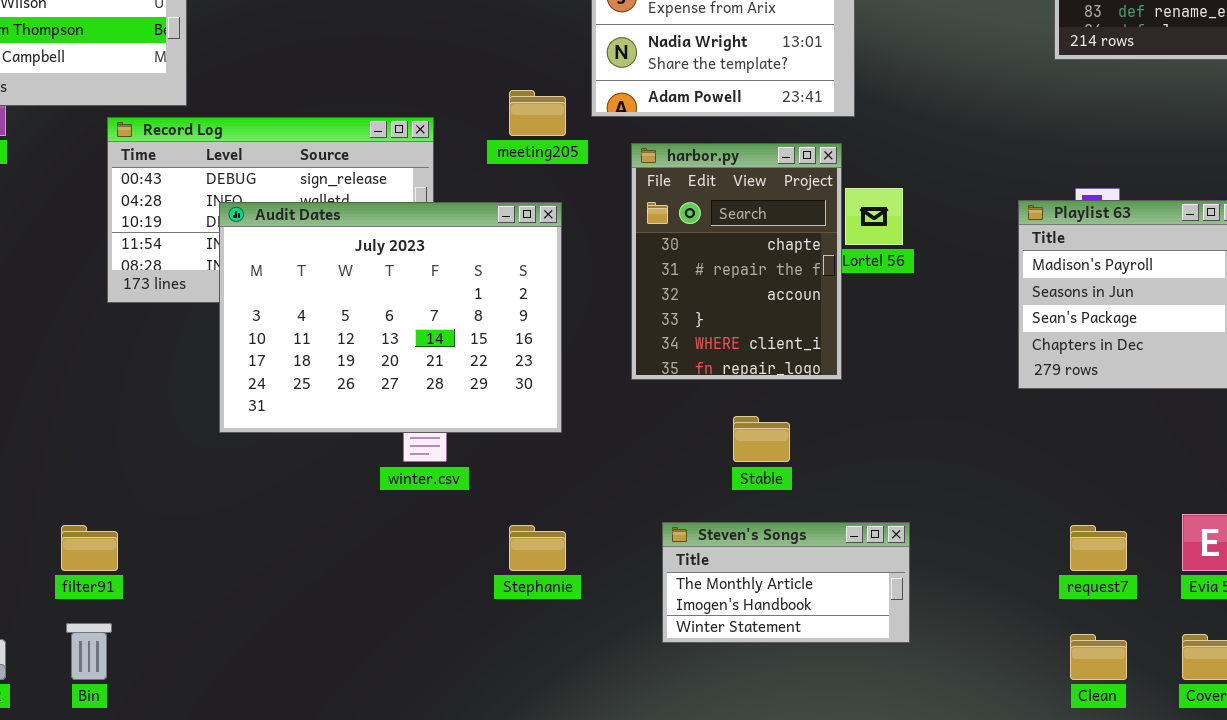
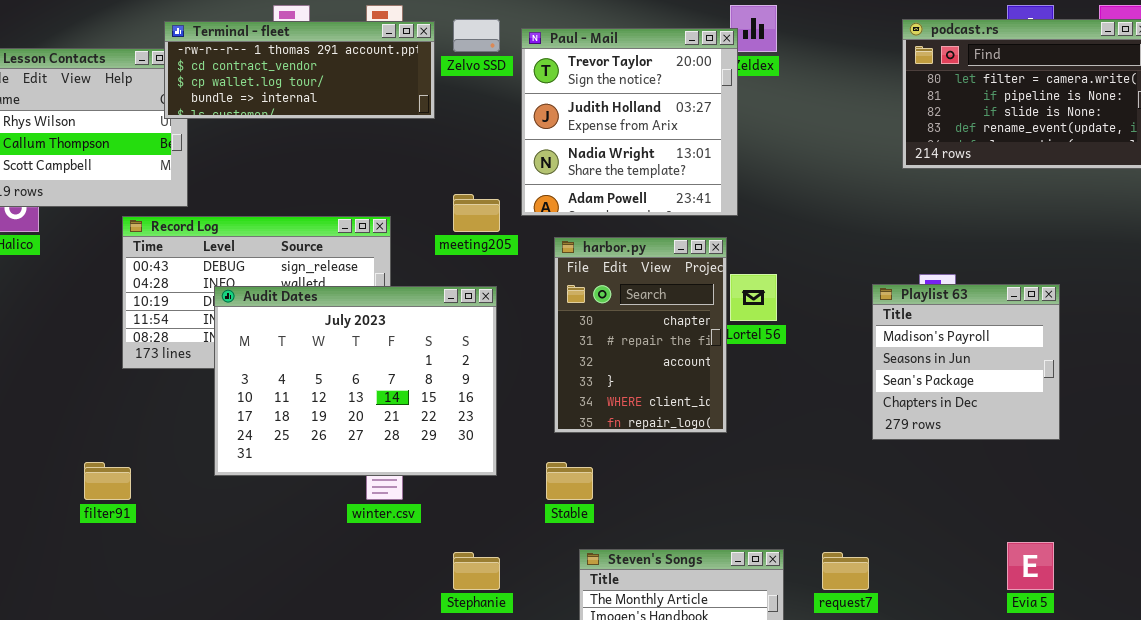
Stable: [733,416,790,462] -> [546,462,593,500], moved
filter91: [61,525,118,571] -> [84,462,131,500], moved
request7: [1070,525,1127,571] -> [822,552,869,590], moved

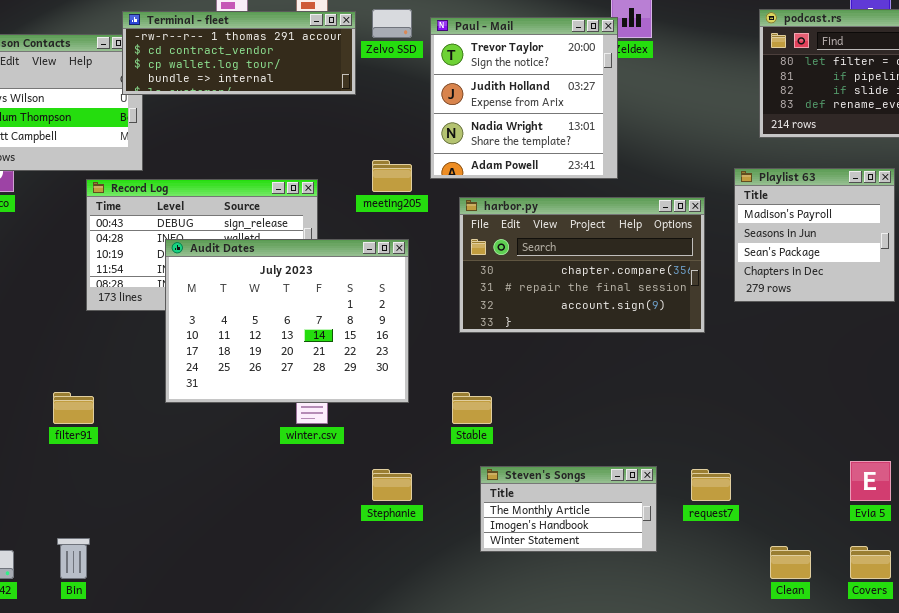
harbor.py: [554,237,727,433] -> [459,197,705,333], resized
Playlist 63: [872,284,1060,440] -> [734,168,895,302], moved

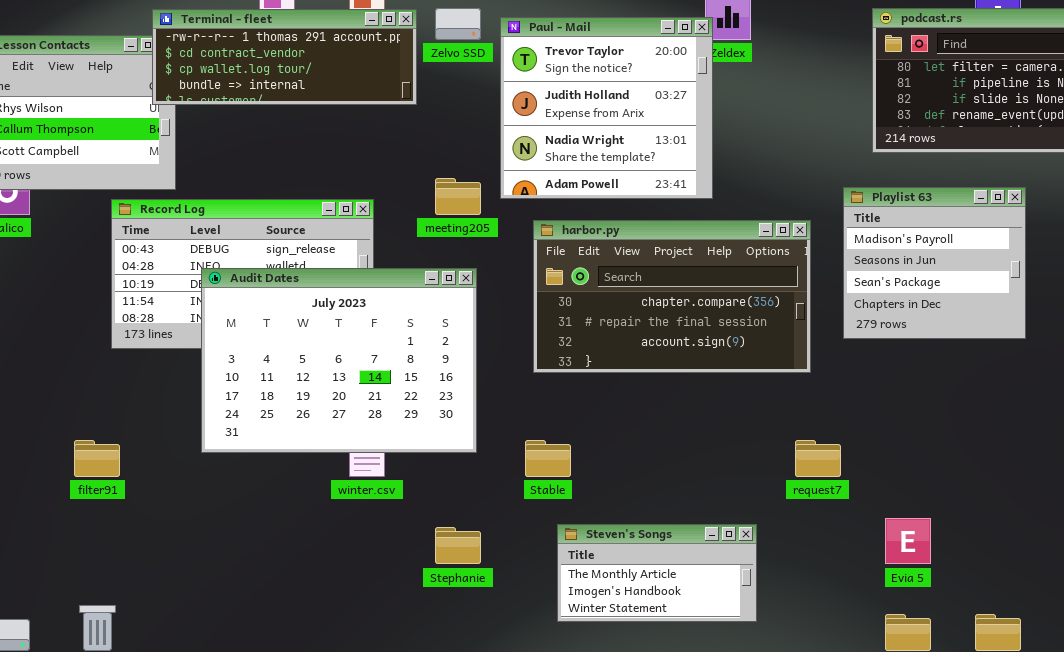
Evia 5: [850,461,891,501] -> [885,518,931,564], moved
request7: [691,469,731,501] -> [795,440,841,477], moved

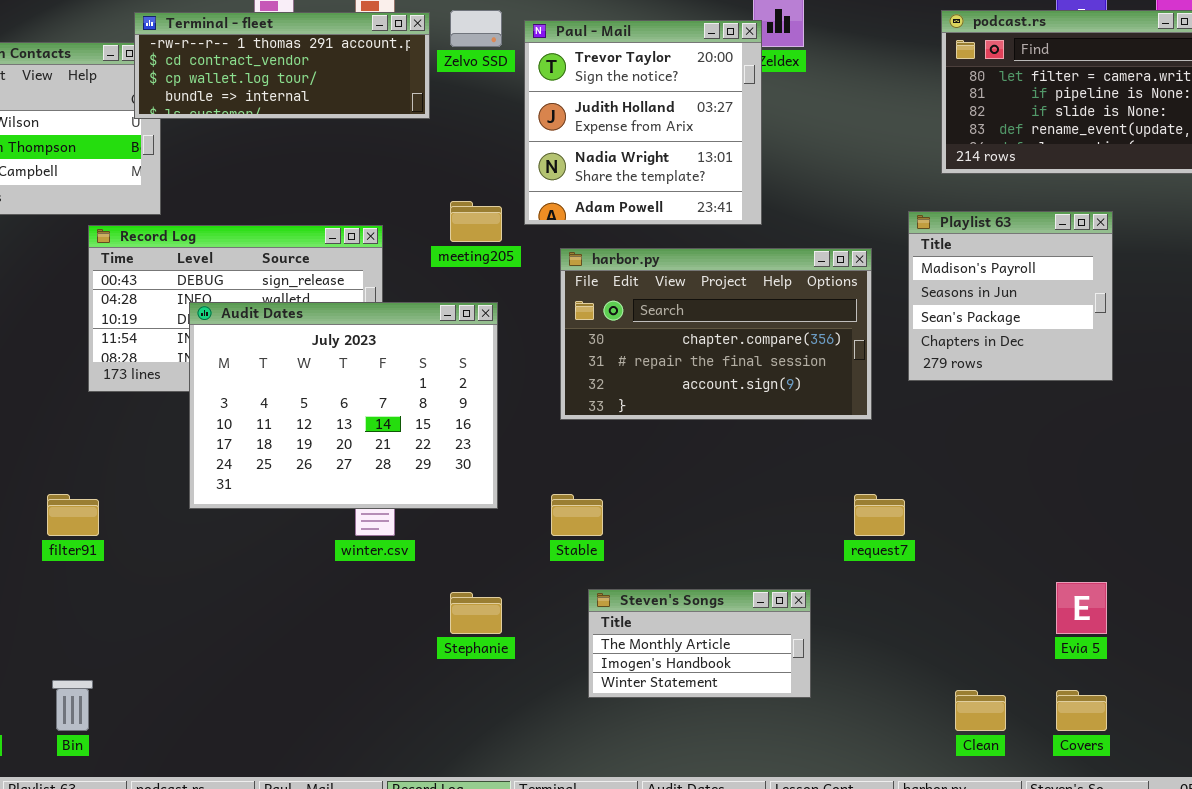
Evia 5: [885,518,931,564] -> [1056,582,1107,634], moved

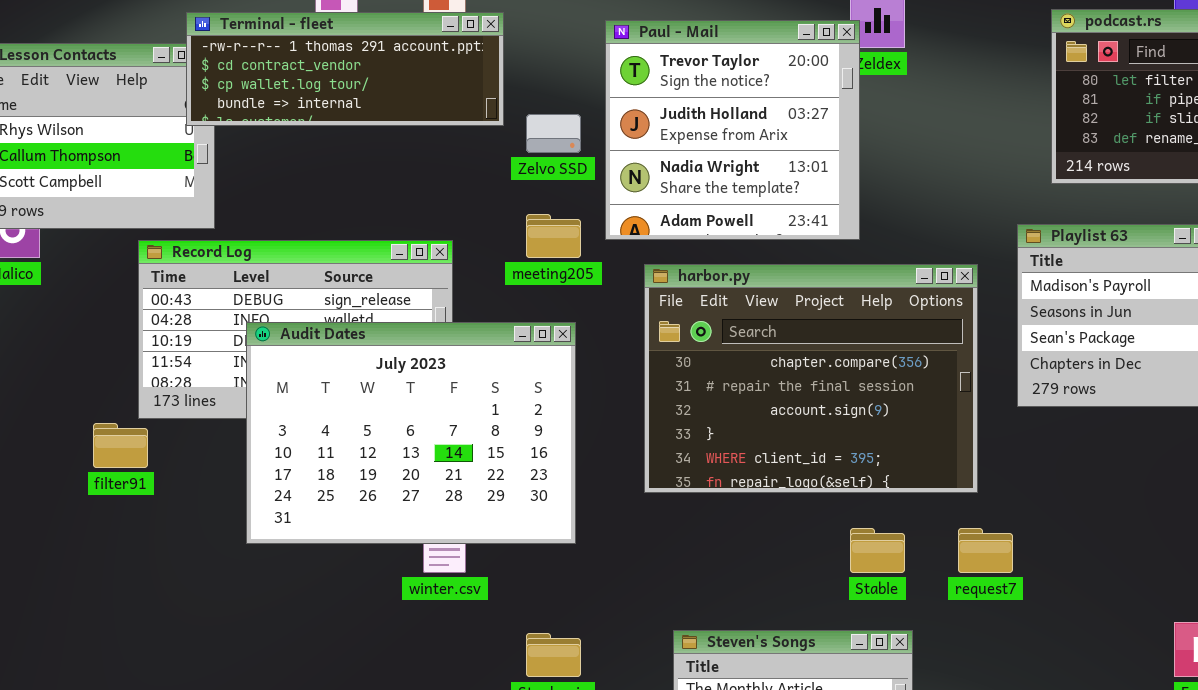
Zelvo SSD: [450,10,502,47] -> [526,114,581,153], moved
harbor.py: [560,248,872,420] -> [644,264,978,493], resized
filter91: [47,494,99,536] -> [93,423,148,468], moved
Stable: [551,494,603,536] -> [850,528,905,573], moved

